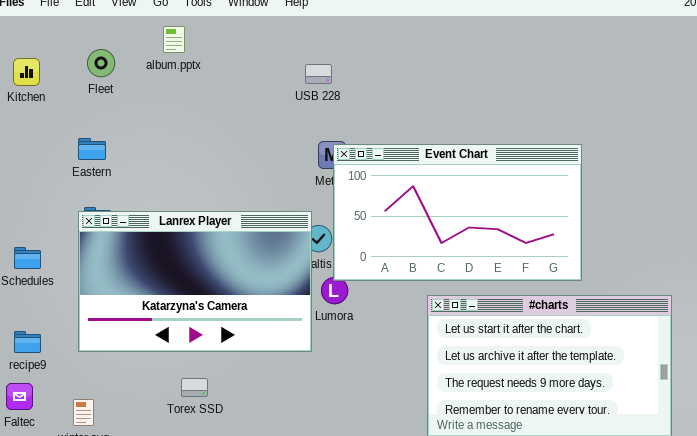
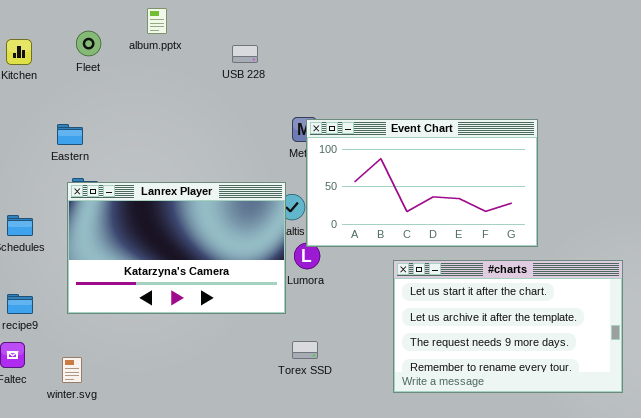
USB 228: [305,64,332,84] -> [232,45,258,63], moved
Eastern: [78,138,106,160] -> [57,124,83,145], moved
Torex SSD: [181,378,208,397] -> [292,341,318,359], moved

